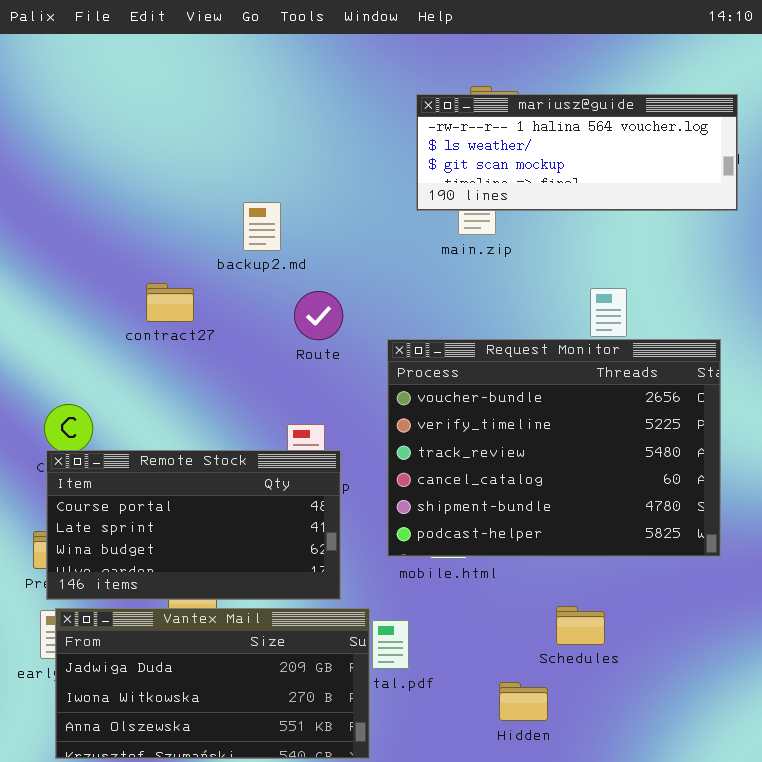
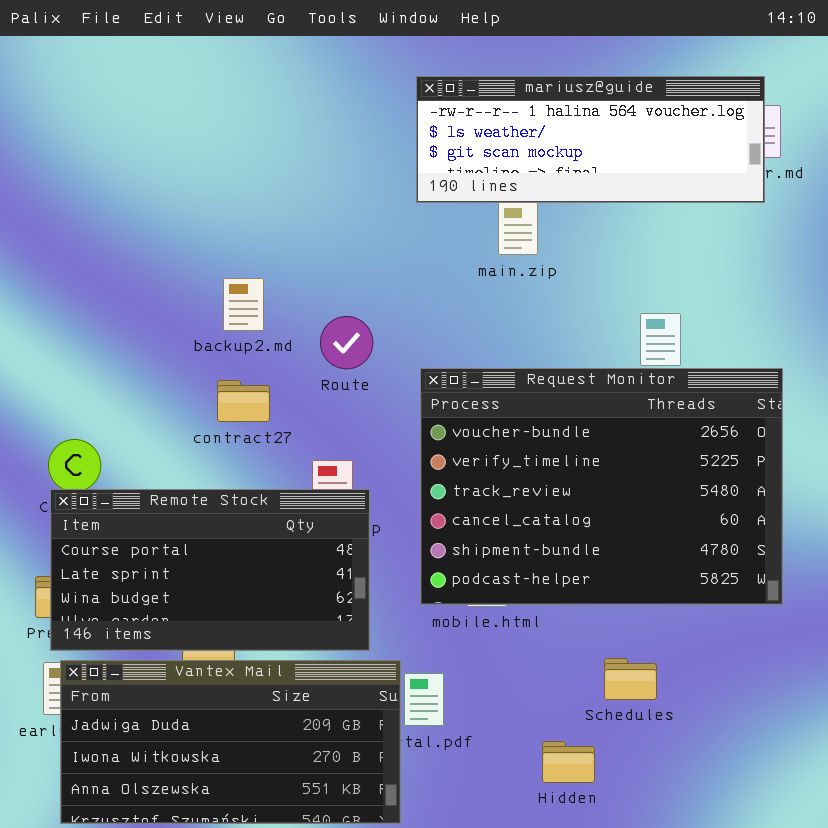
mariusz@guide: [416,94,738,211] -> [416,76,765,203], moved
backup2.md: [243,202,281,251] -> [223,278,264,331], moved
contract27: [146,283,194,322] -> [217,380,270,422], moved

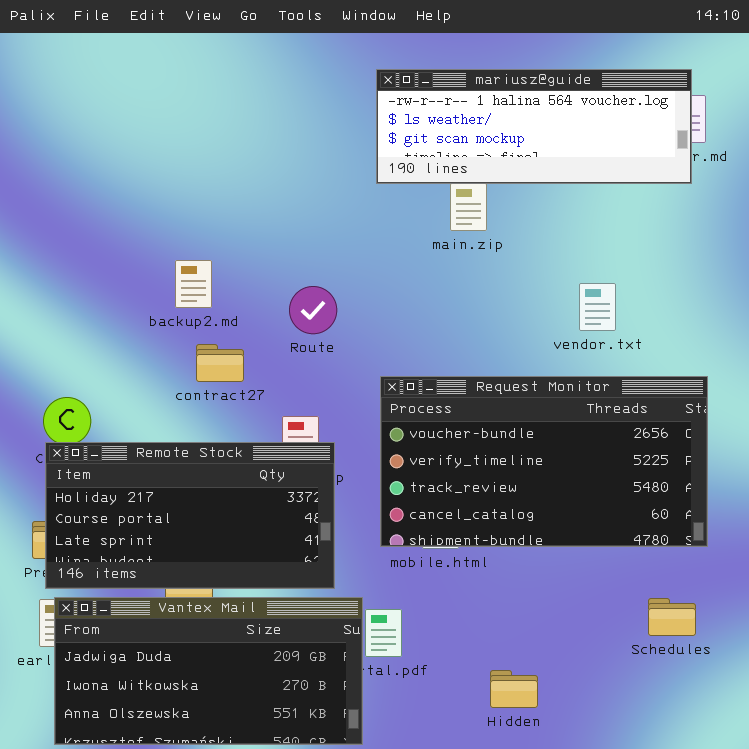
backup2.md: [223,278,264,331] -> [175,260,212,308], moved
Request Monitor: [420,368,783,605] -> [380,376,708,547], resized
Remote Stock: [50,489,370,651] -> [45,442,335,589], scrolled up 1 row
Schedules: [604,658,657,700] -> [648,598,696,636], moved

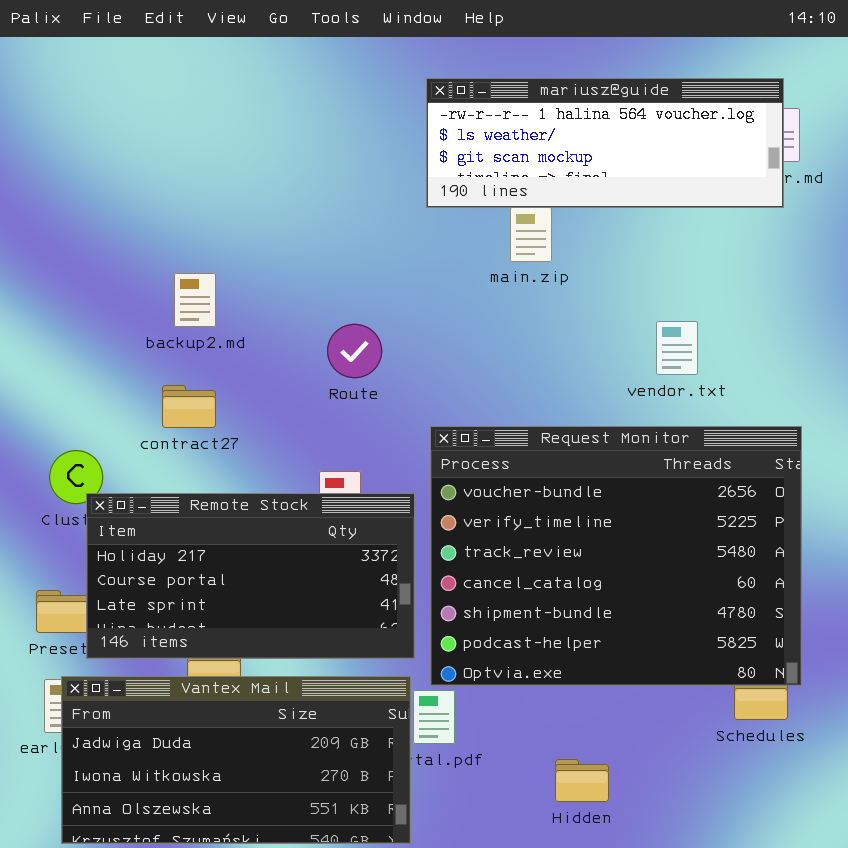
backup2.md: [175,260,212,308] -> [174,273,216,327], moved
contract27: [196,344,244,382] -> [162,385,216,428], moved
Request Monitor: [380,376,708,547] -> [430,426,802,686], resized
Remote Stock: [45,442,335,589] -> [86,493,415,659], moved

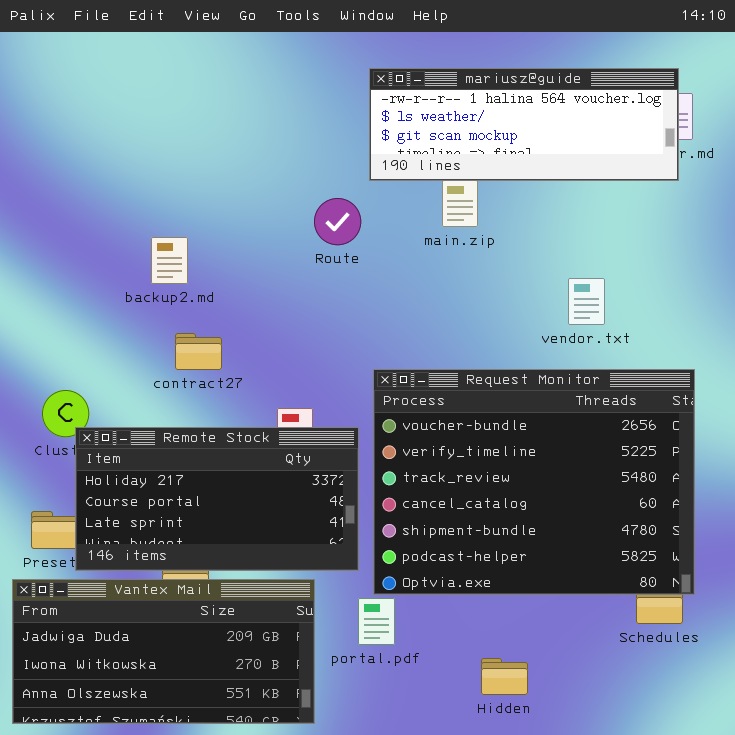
Route: [327,324,382,378] -> [314,198,361,245], moved
contract27: [162,385,216,428] -> [175,333,222,370], moved
Vantex Mail: [61,676,411,844] -> [12,579,315,724], moved

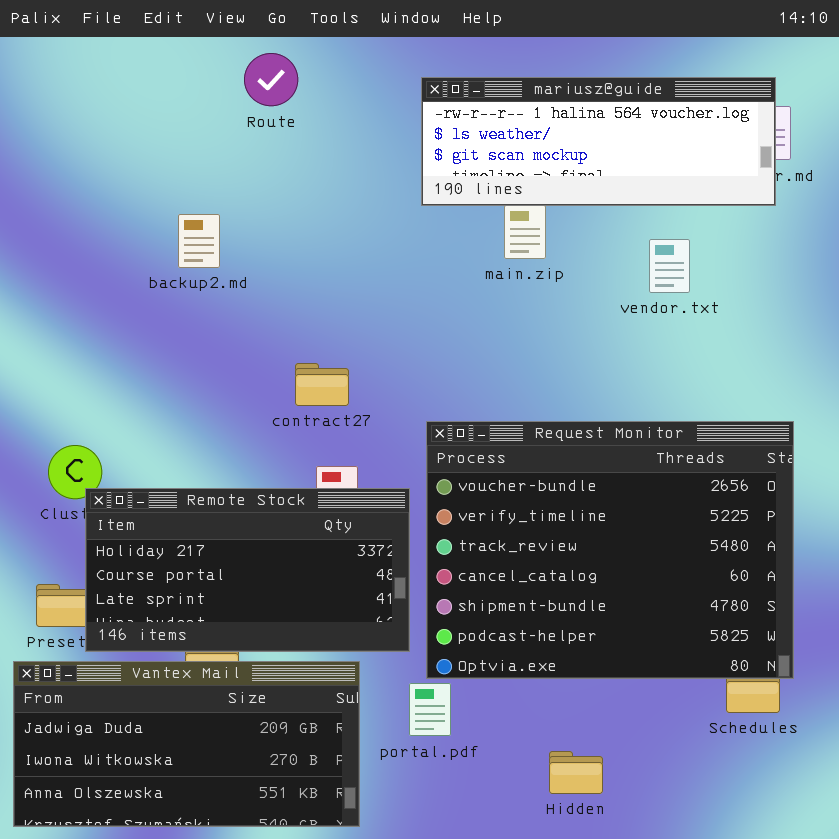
Route: [314,198,361,245] -> [244,53,298,106], moved
backup2.md: [151,237,188,284] -> [178,214,220,268], moved
vendor.txt: [568,278,605,325] -> [649,239,690,293], moved
contract27: [175,333,222,370] -> [295,363,349,406], moved

